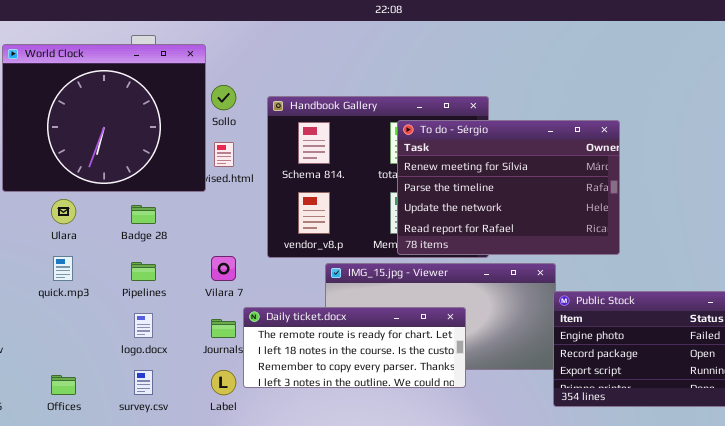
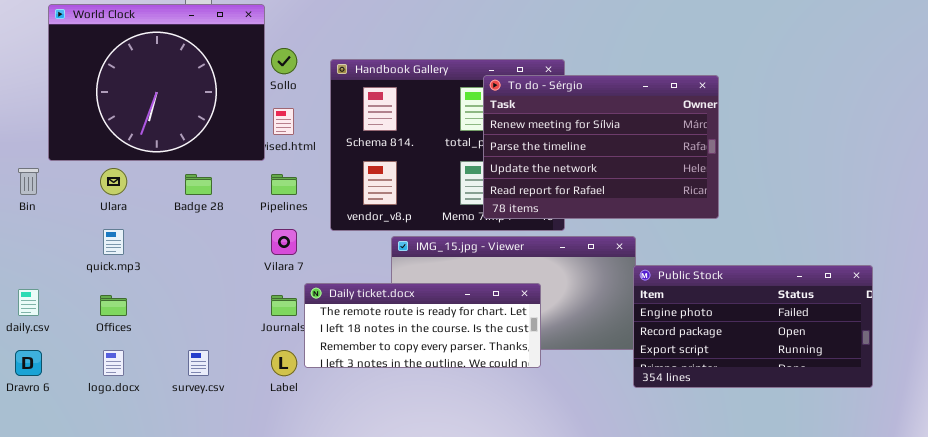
To do - Sérgio: [397,120,620,255] -> [483,75,719,219], moved
Pipelines: [131,262,156,281] -> [271,174,297,195], moved
logo.docx: [134,313,153,338] -> [103,350,124,376], moved
Offices: [51,375,76,395] -> [100,295,127,316], moved

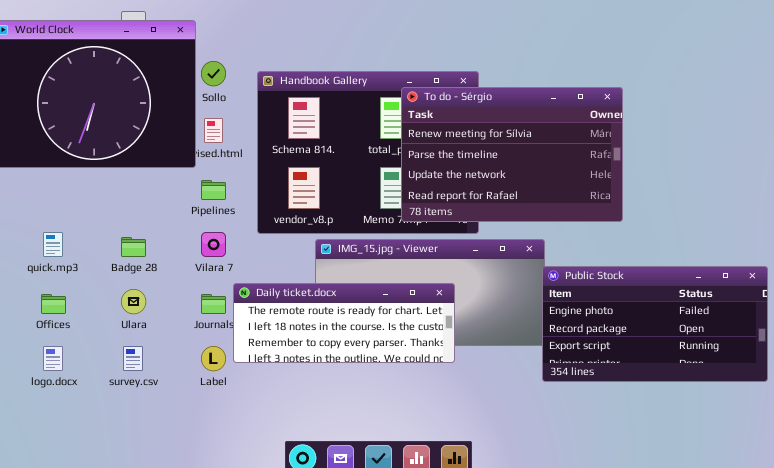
Ulara: [100,168,127,195] -> [121,289,146,314], moved
Badge 28: [185,174,212,195] -> [121,237,146,257], moved

